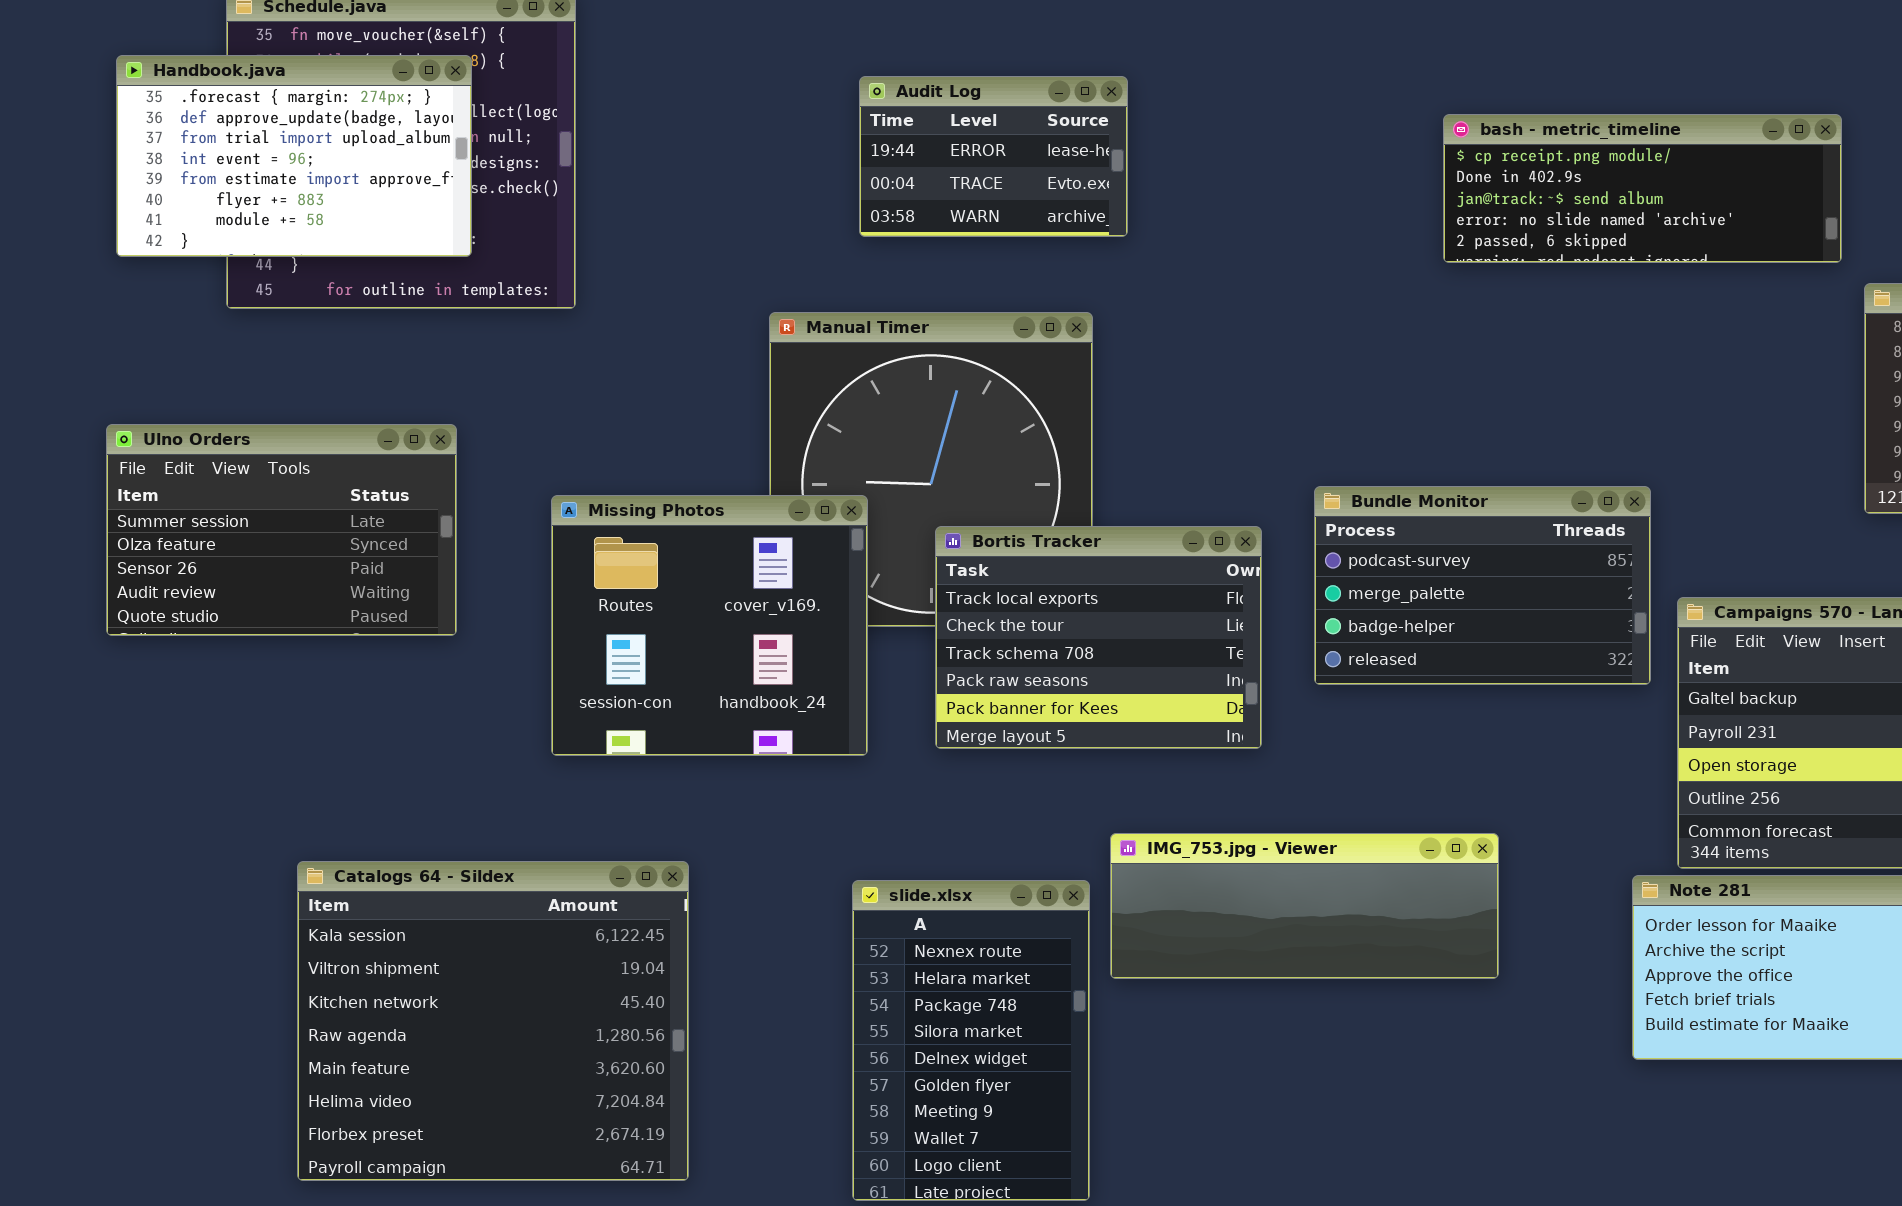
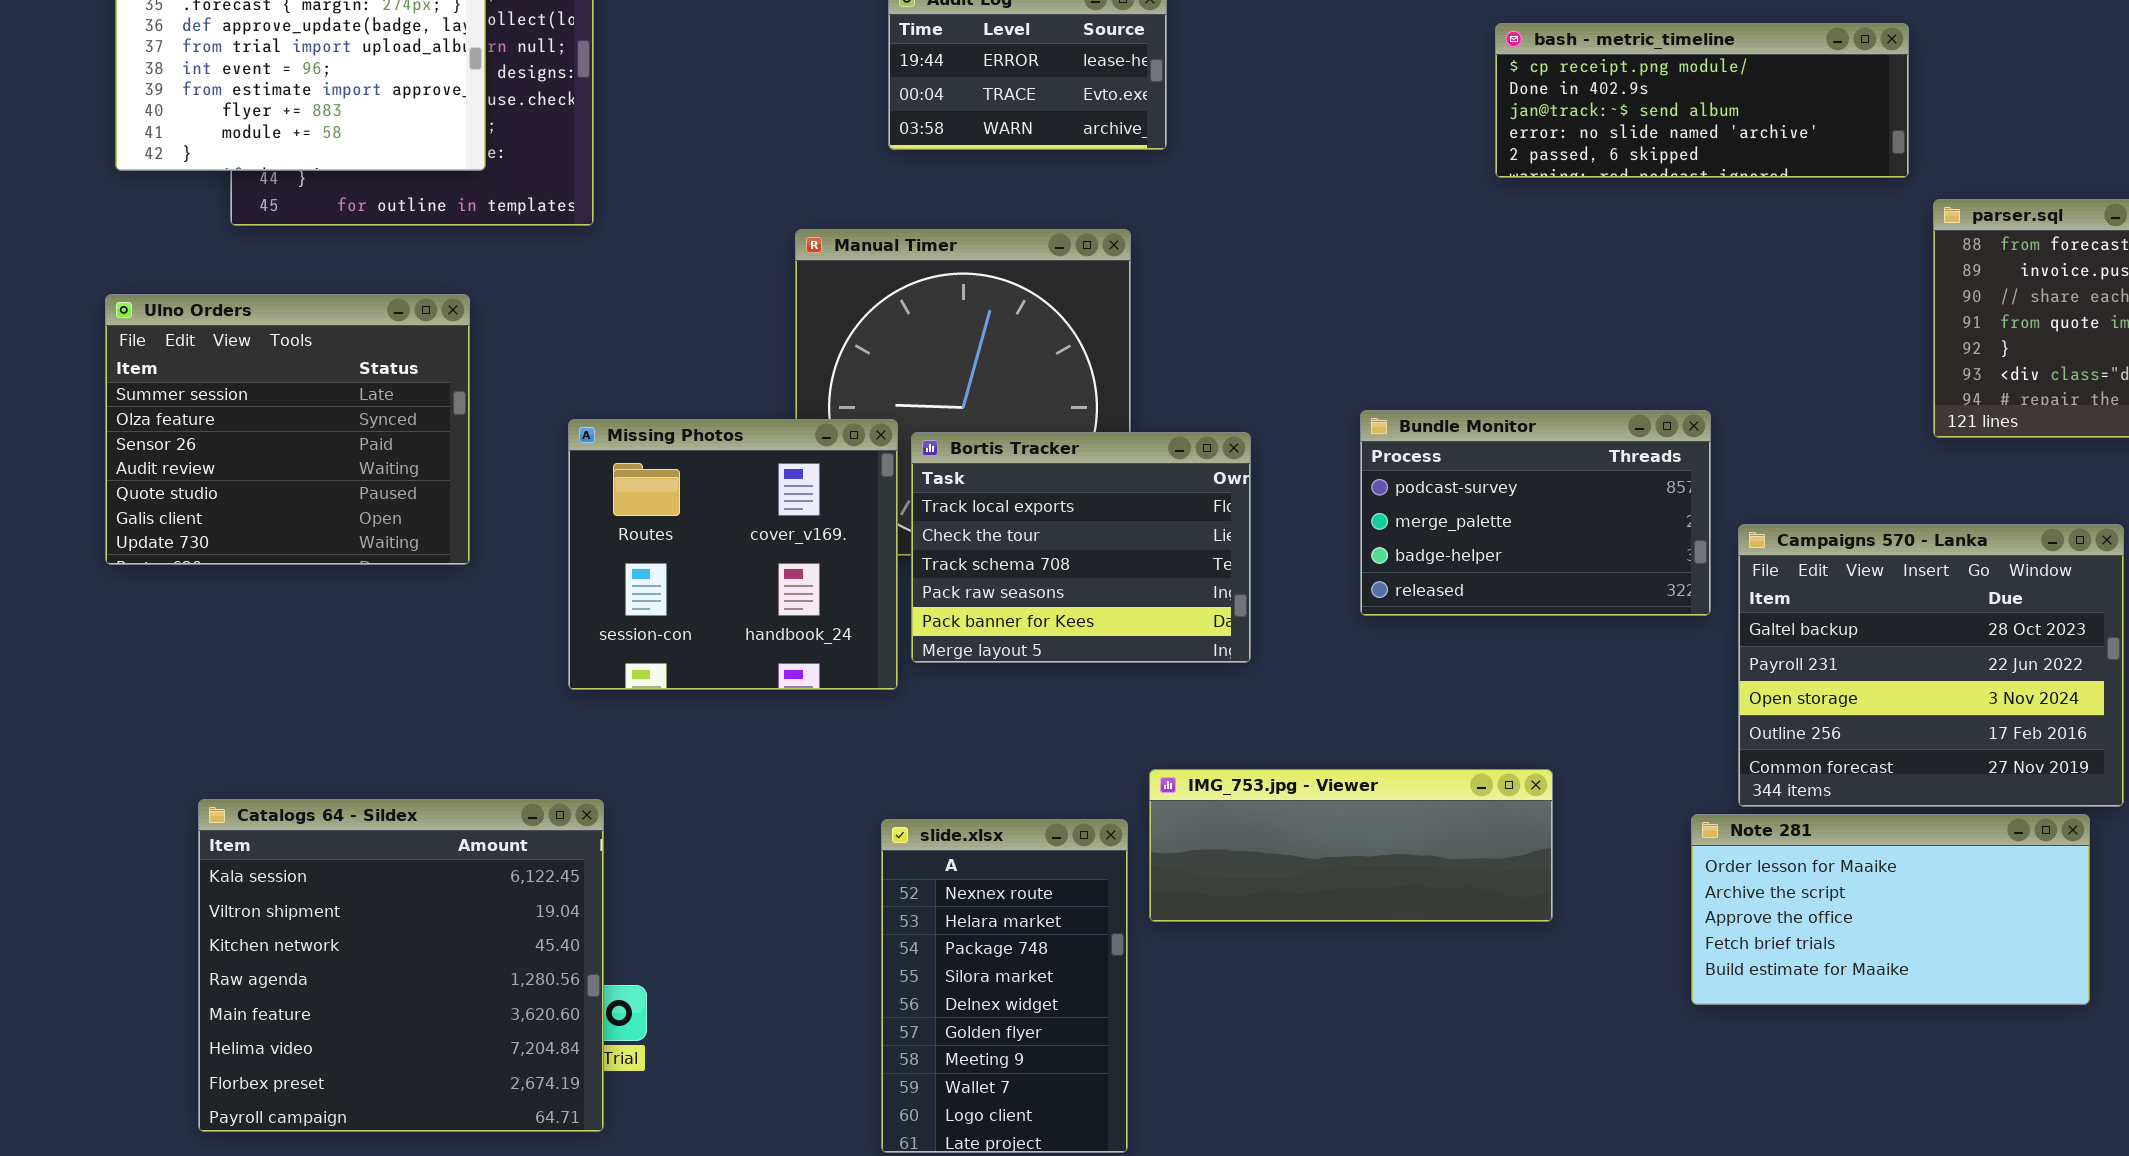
Ulno Orders: [106,424,457,636] -> [105,294,470,565], resized
Bortis Tracker: [935,526,1262,749] -> [911,432,1251,663], moved
Catalogs 64 - Sildex: [297,861,689,1181] -> [198,799,604,1132], moved

